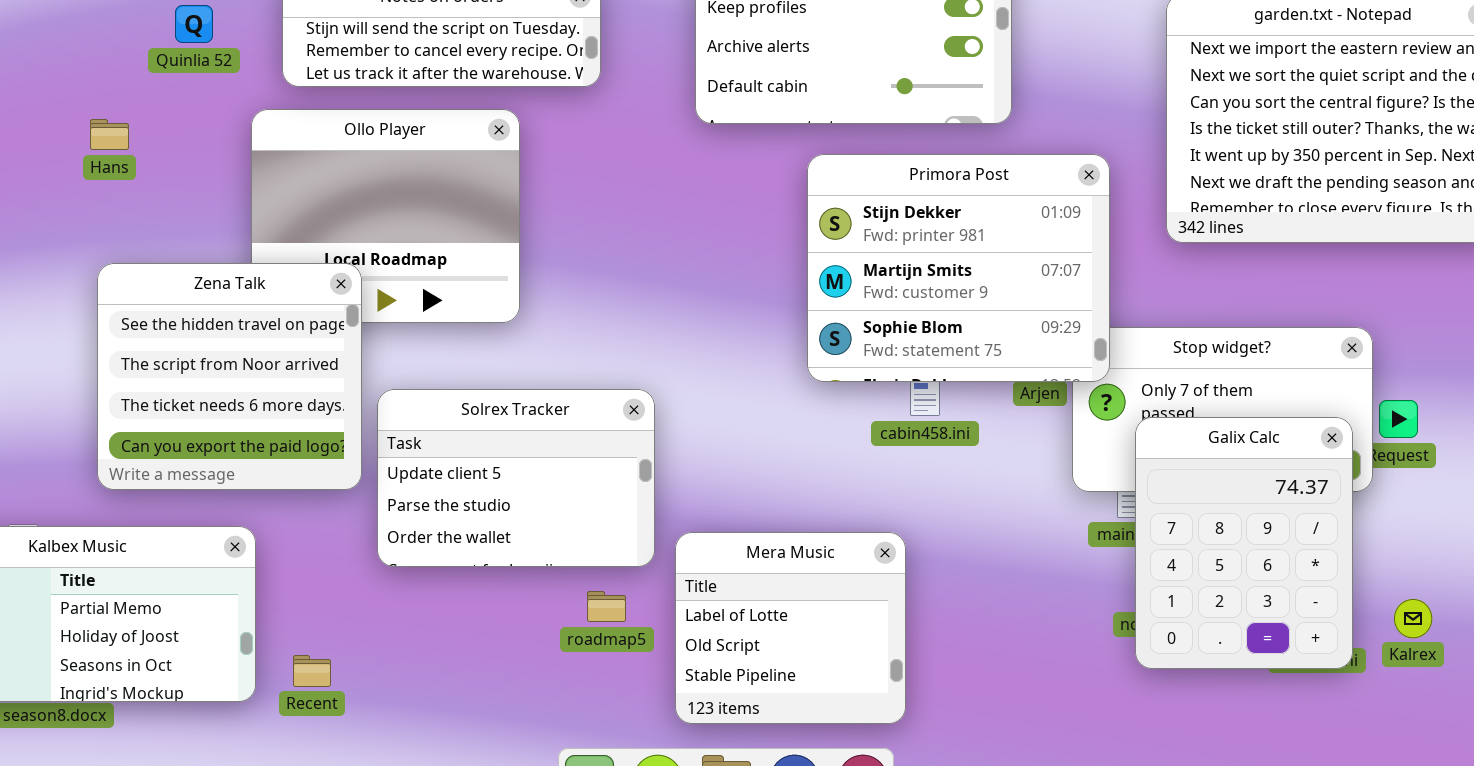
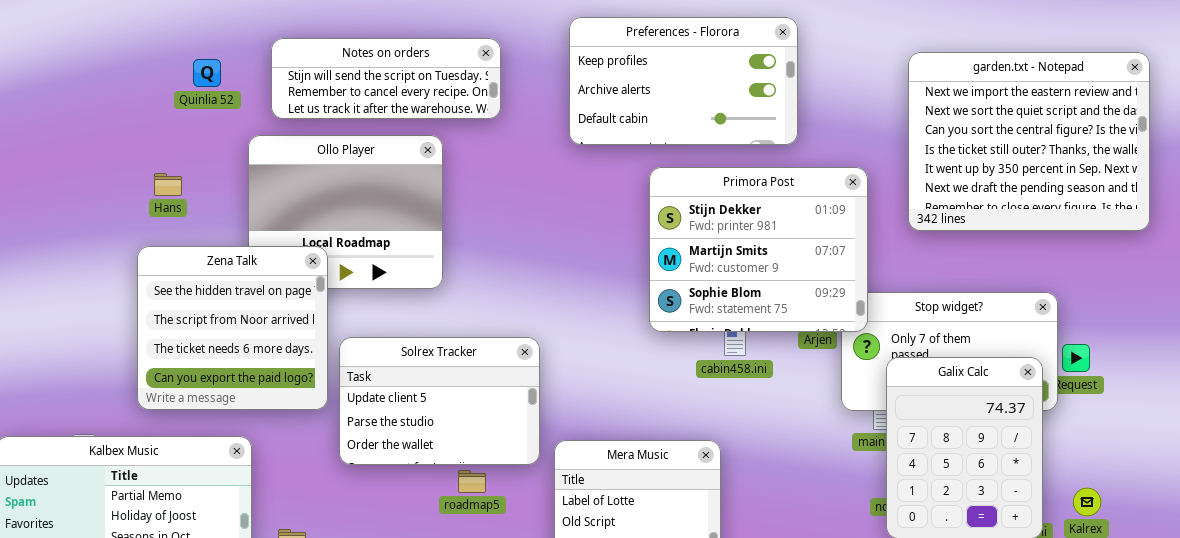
Hans: [90,119,129,150] -> [154,173,182,196], moved
roadmap5: [587,591,626,622] -> [458,470,486,493], moved

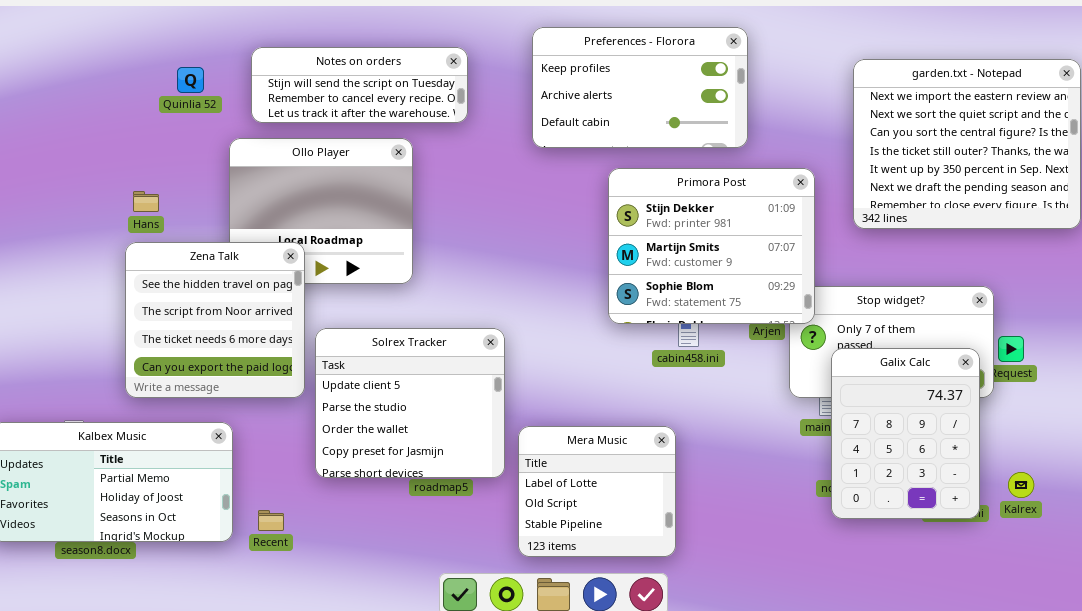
Hans: [154,173,182,196] -> [133,191,159,212], moved
Solrex Tracker: [339,337,540,465] -> [315,328,505,478], resized

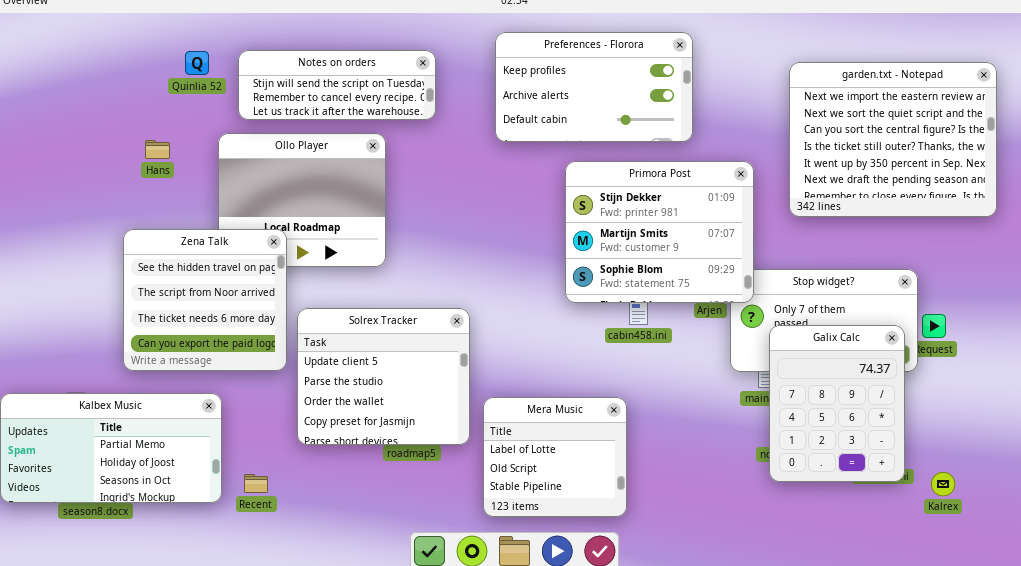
Quinlia 52: [177,67,204,93] -> [185,51,209,75], moved
Hans: [133,191,159,212] -> [145,140,170,159], moved
Kalrex: [1008,472,1034,498] -> [931,472,955,496], moved

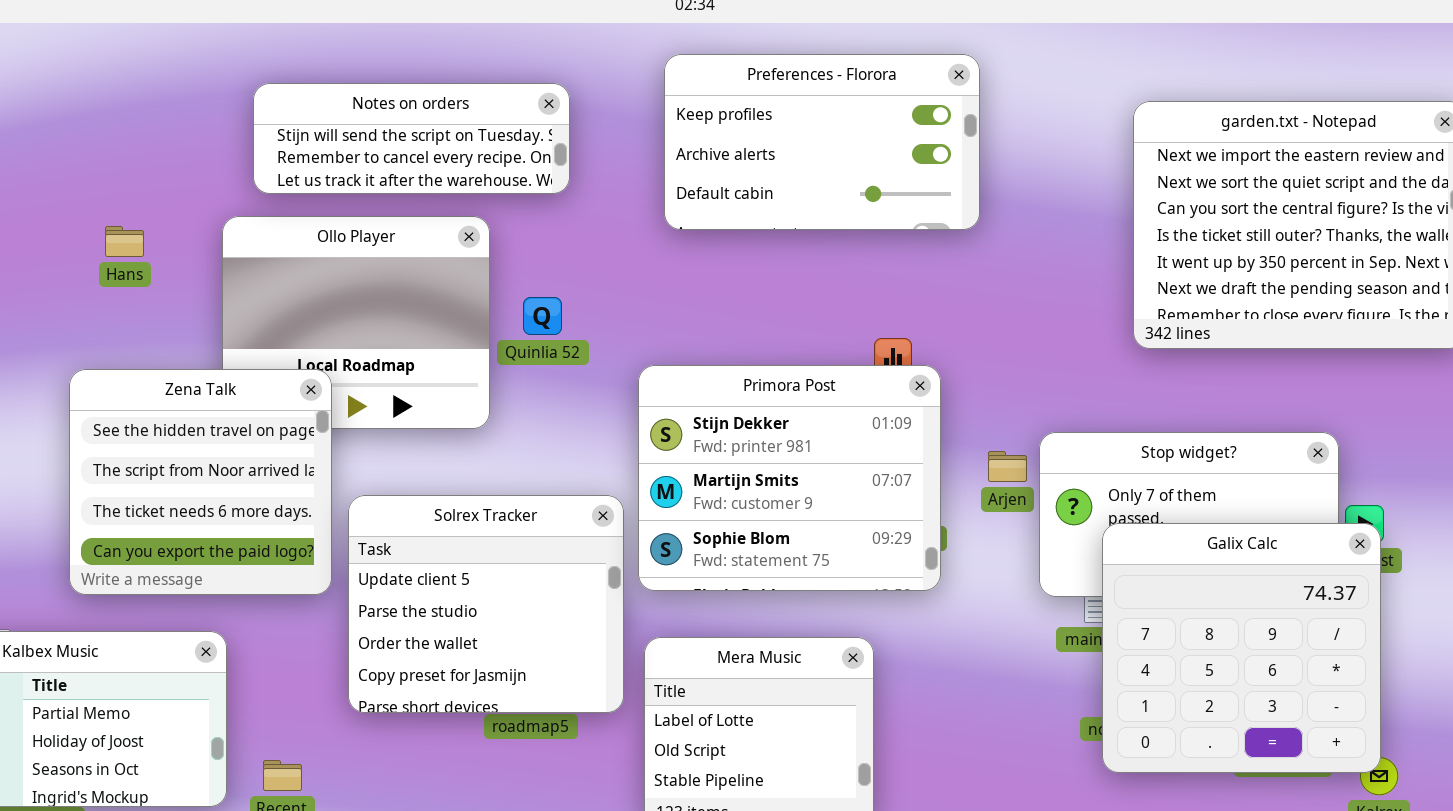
Quinlia 52: [185,51,209,75] -> [523,297,562,335], moved
Primora Post: [565,161,754,303] -> [638,365,941,591], moved
Galix Calc: [769,325,905,482] -> [1102,523,1381,773], resized

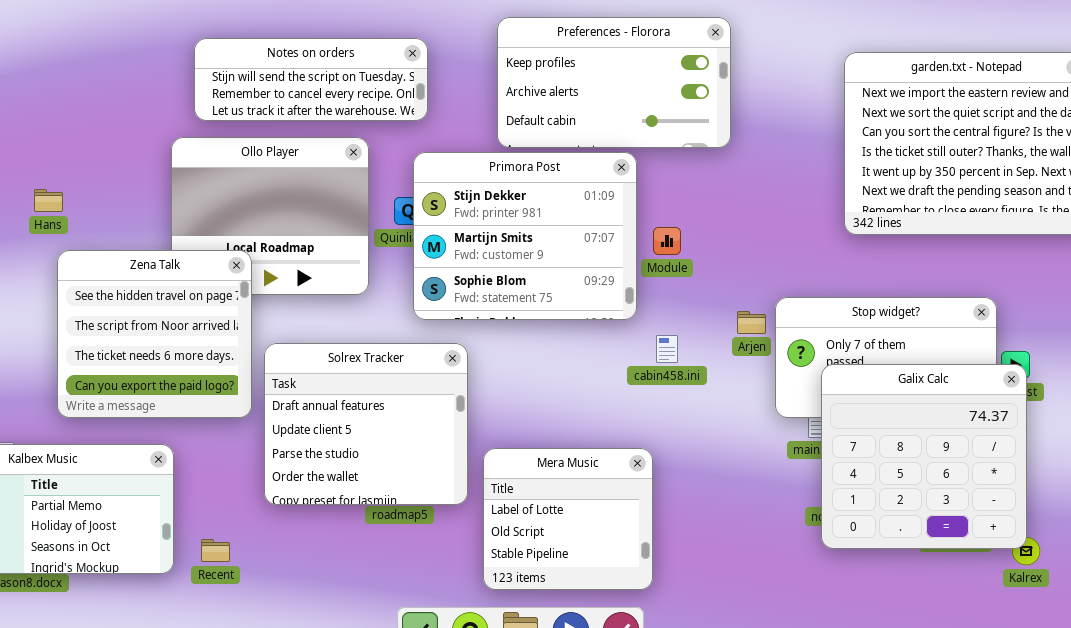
Hans: [105,226,144,257] -> [34,189,63,212], moved
Primora Post: [638,365,941,591] -> [413,152,637,320], moved
Solrex Tracker: [348,495,624,713] -> [264,343,468,505], scrolled up 1 row

